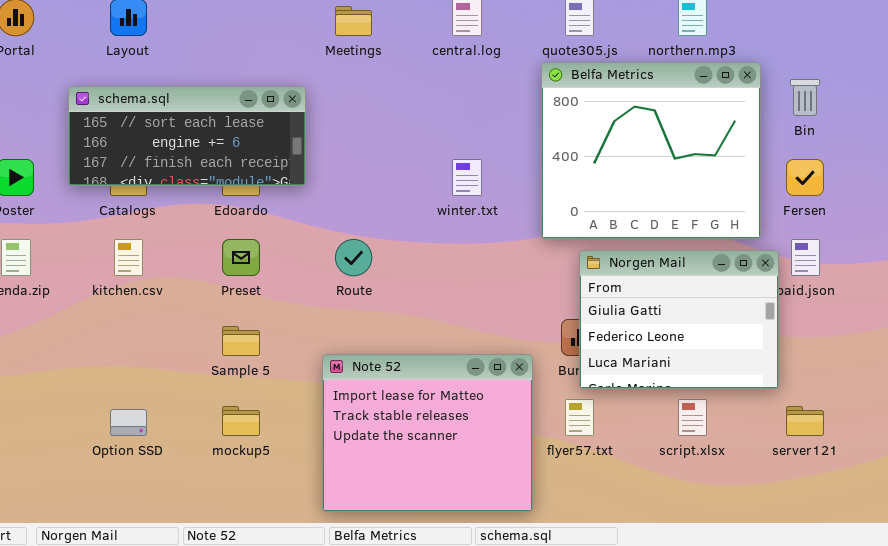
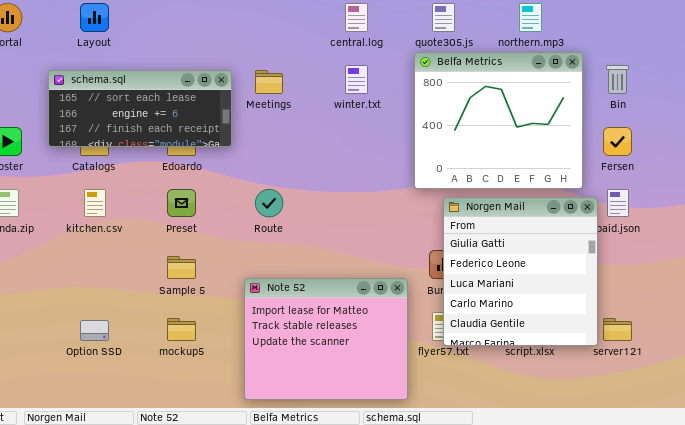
Meetings: [335,6,372,36] -> [255,70,283,94], moved
winter.txt: [452,159,482,196] -> [345,65,368,94], moved
Norgen Mail: [579,250,779,389] -> [443,197,598,346], resized

